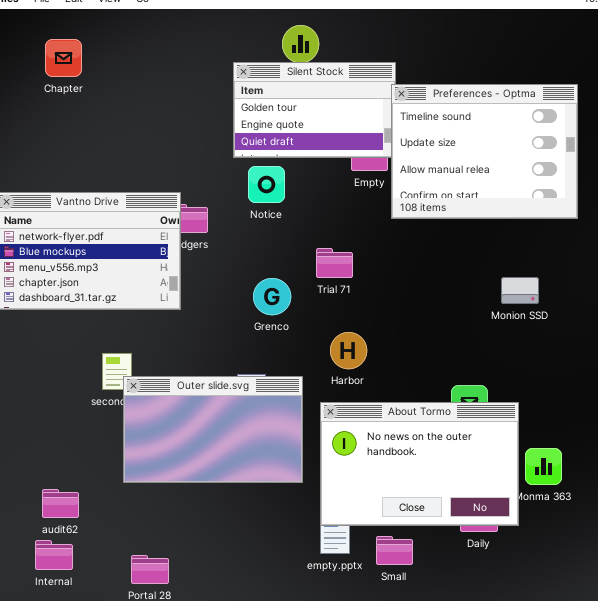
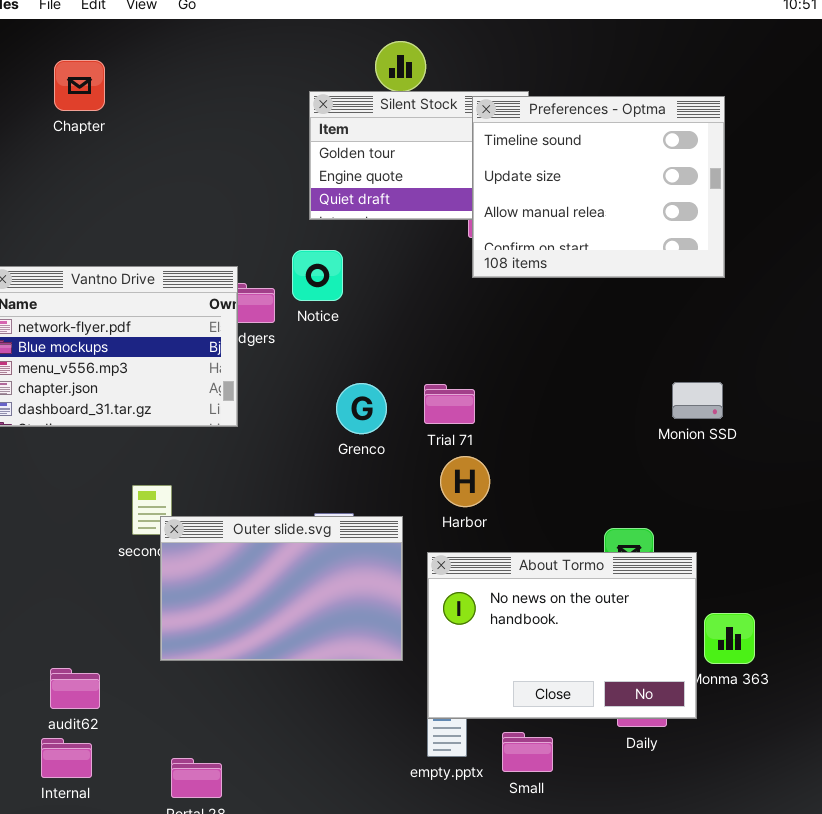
Preferences - Optma: [391,84,578,219] -> [472,96,725,278], moved
Notice: [248,166,285,203] -> [292,250,343,301], moved
Trial 71: [316,248,353,278] -> [424,384,475,424], moved

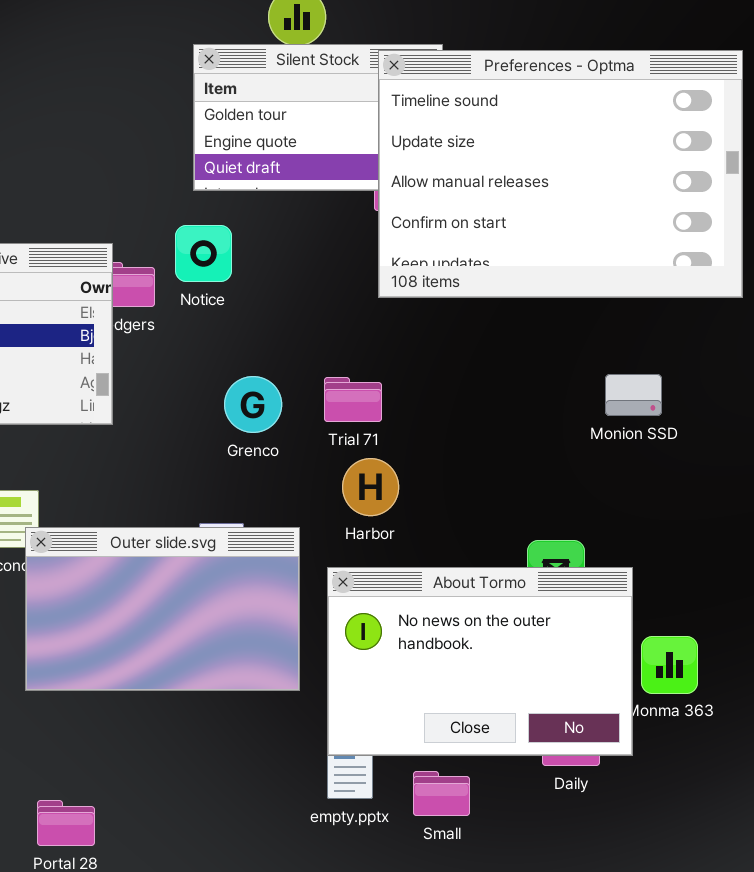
Preferences - Optma: [472,96,725,278] -> [378,50,743,298], resized

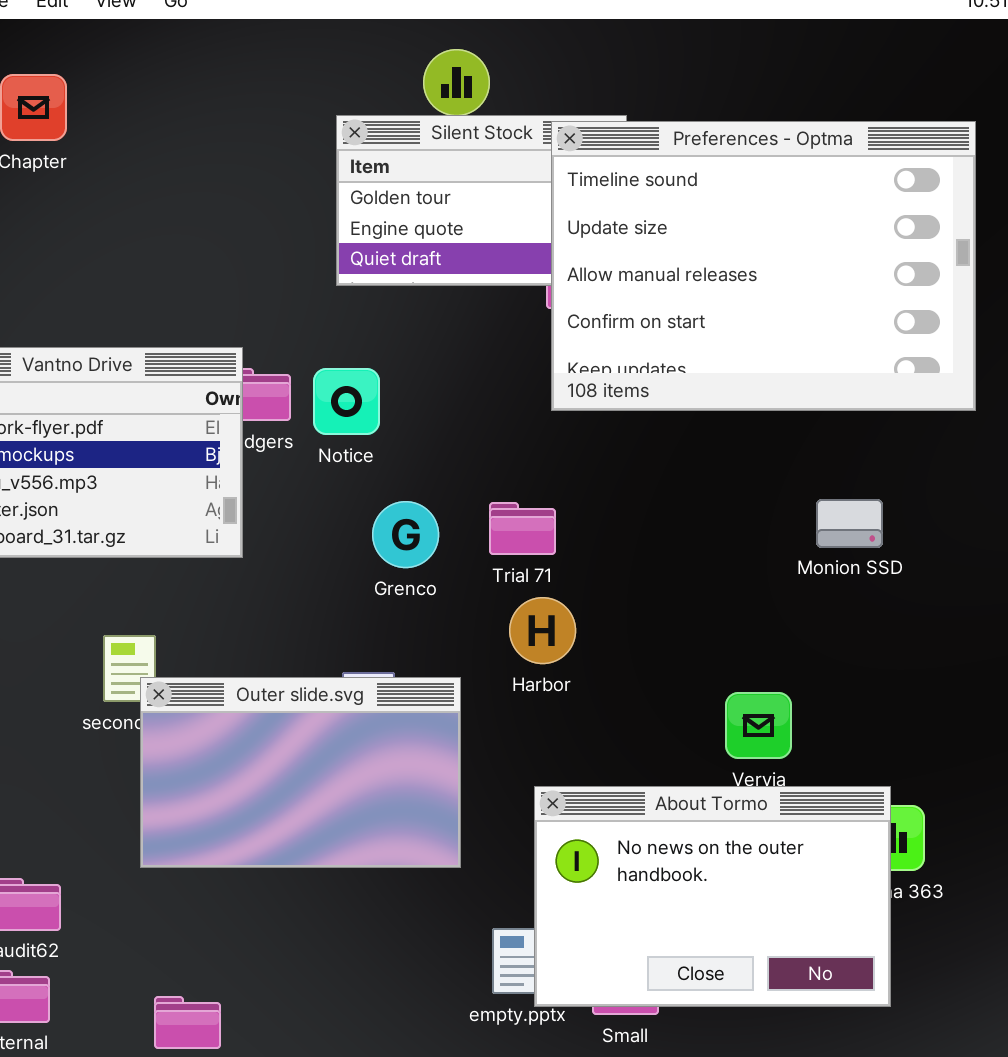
Notice: [175,225,232,282] -> [313,368,380,435], moved
About Tormo: [327,567,633,756] -> [534,786,891,1007], moved

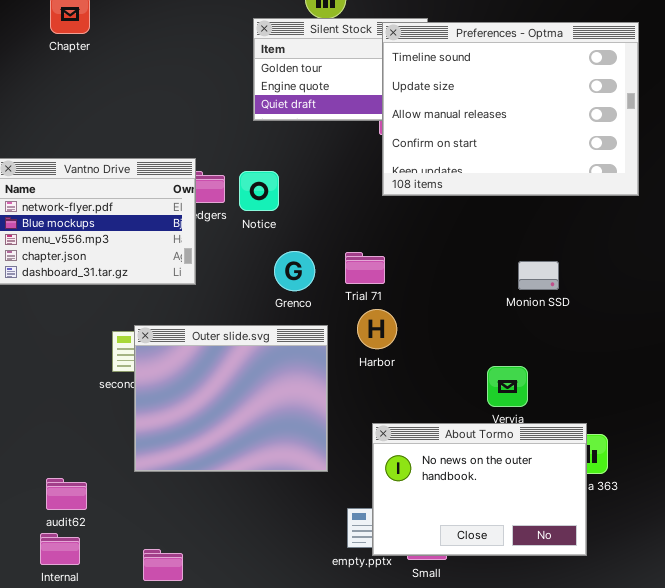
Monion SSD: [816,499,883,548] -> [518,261,559,290], moved
Outer slide.svg: [140,677,461,868] -> [134,325,328,472], resized

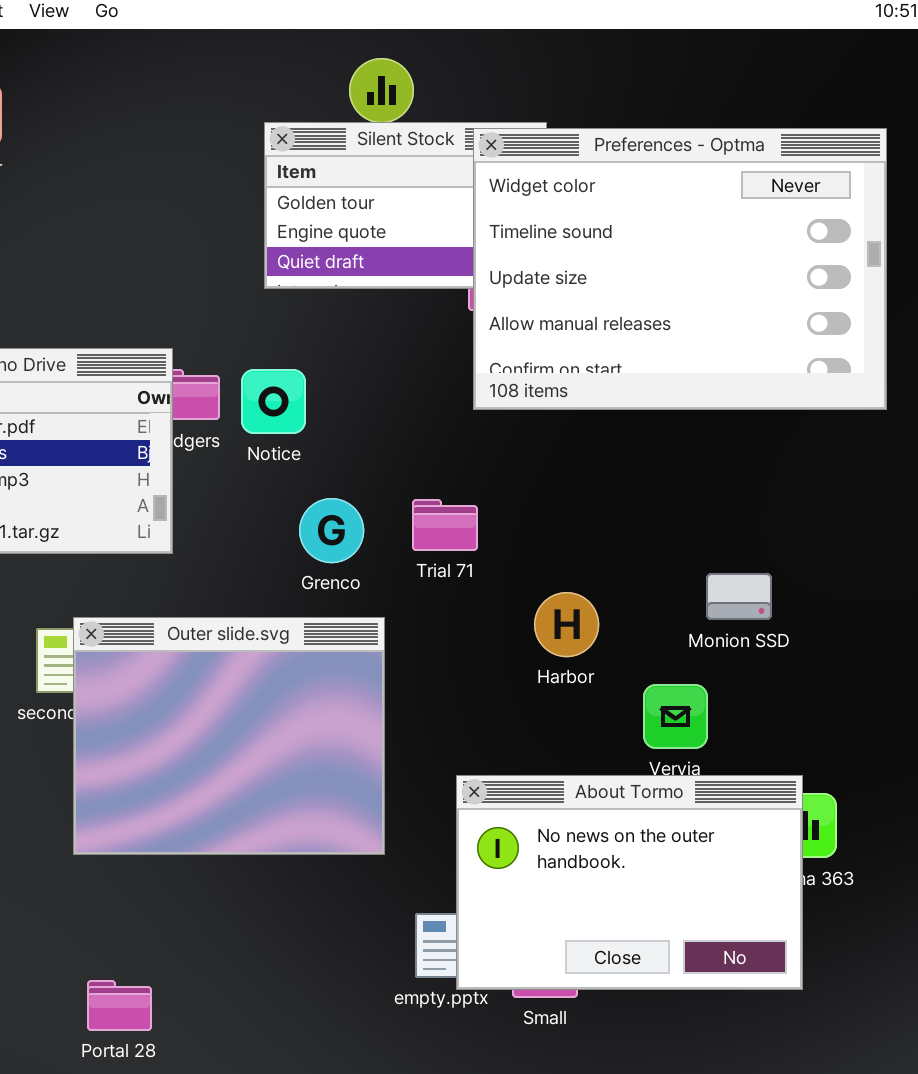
Preferences - Optma: [382,22,639,196] -> [473,128,887,410], scrolled up 1 row
Monion SSD: [518,261,559,290] -> [706,573,772,620], moved
Harbor: [357,309,397,349] -> [534,592,599,657], moved

